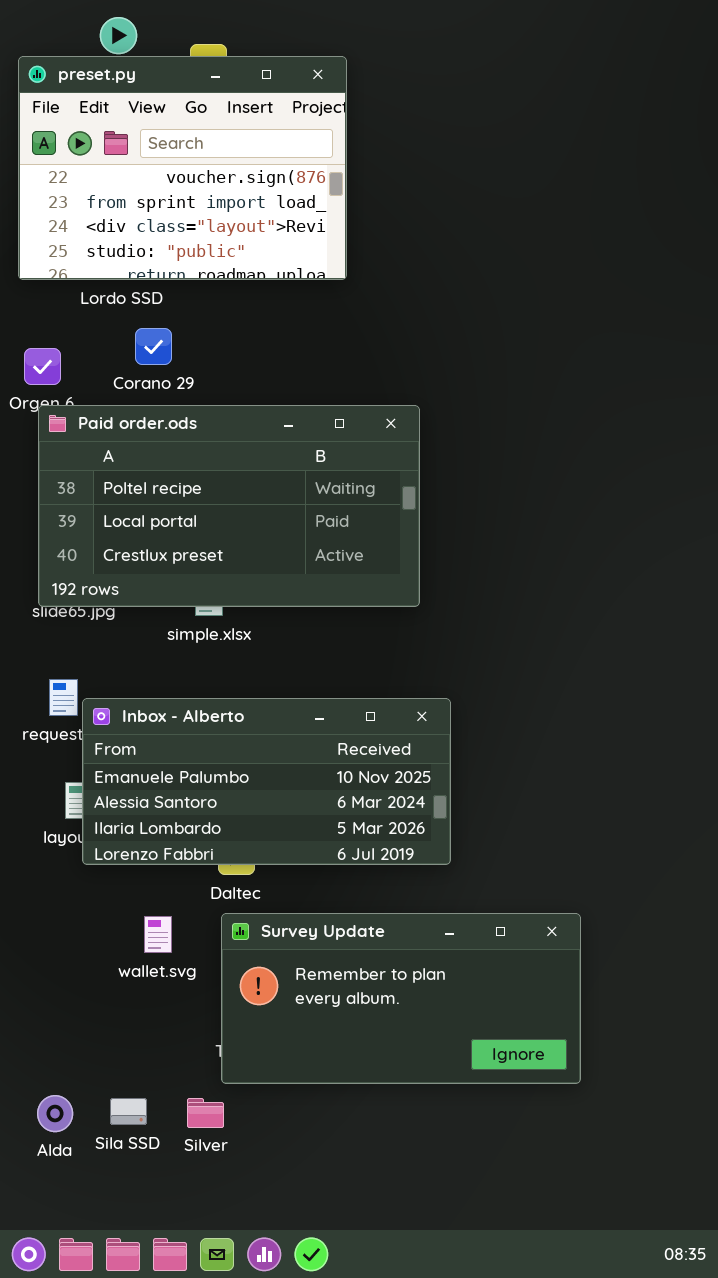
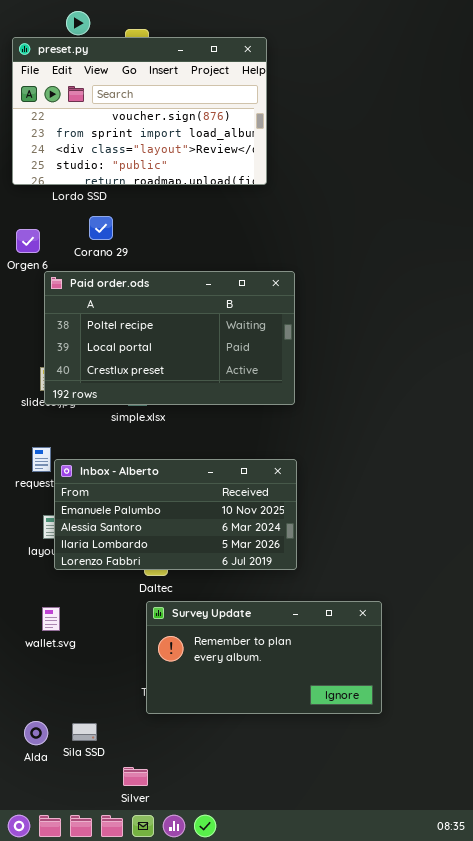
preset.py: [18,56,347,280] -> [12,37,267,185], resized
Paid order.ods: [38,405,420,607] -> [44,271,295,405], moved
wallet.svg: [144,916,172,953] -> [42,607,60,631], moved
Silver: [187,1098,224,1128] -> [123,767,148,786], moved

